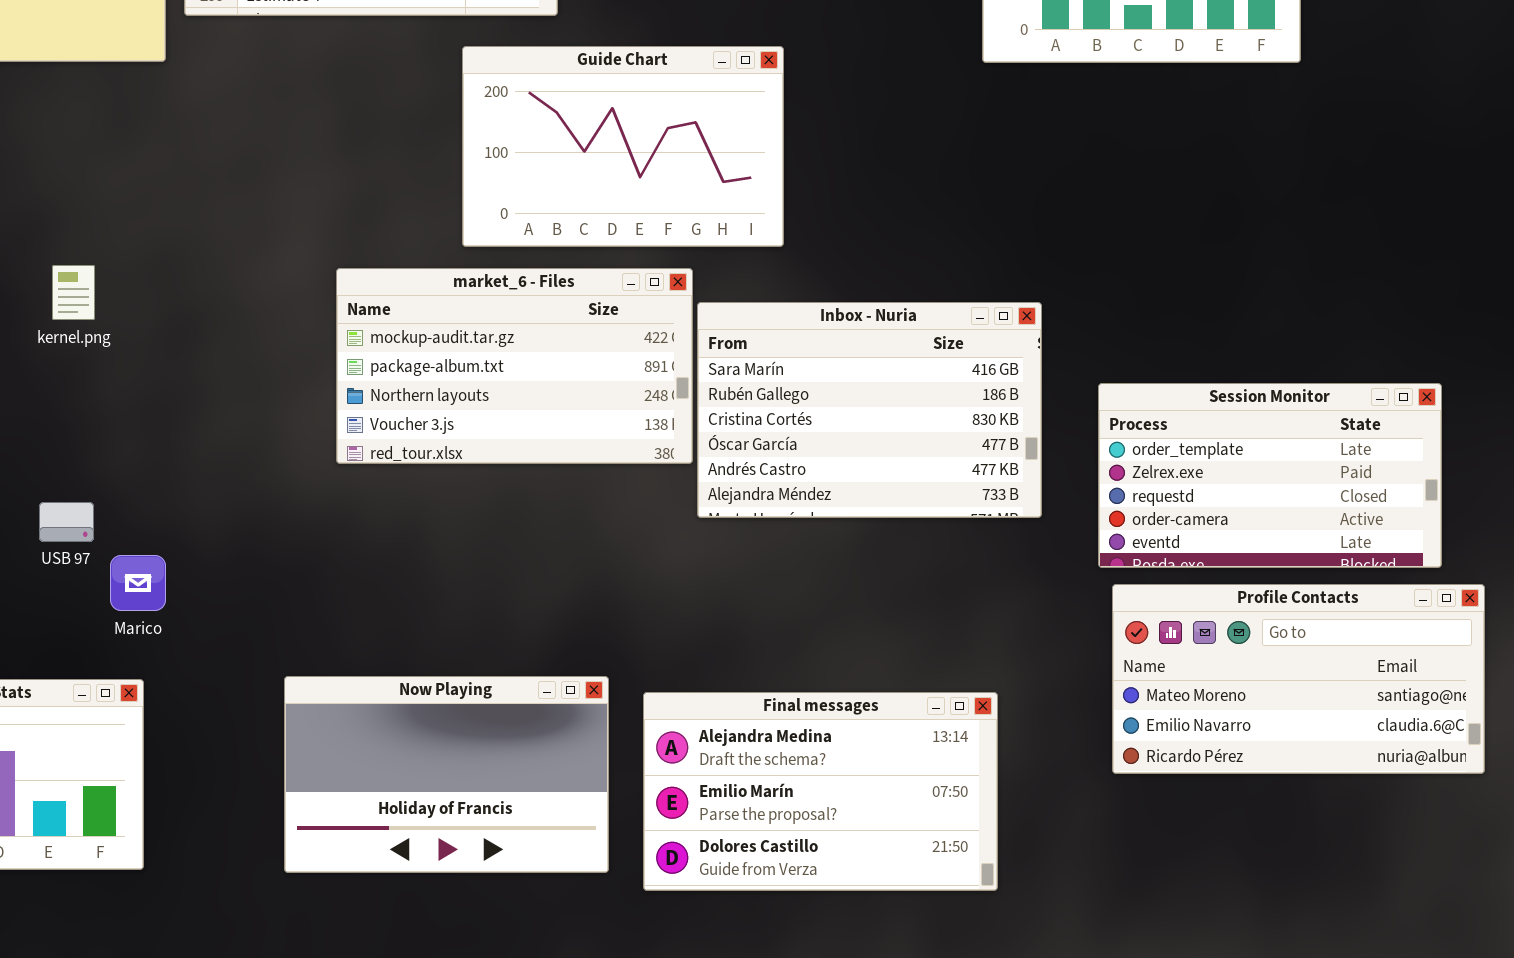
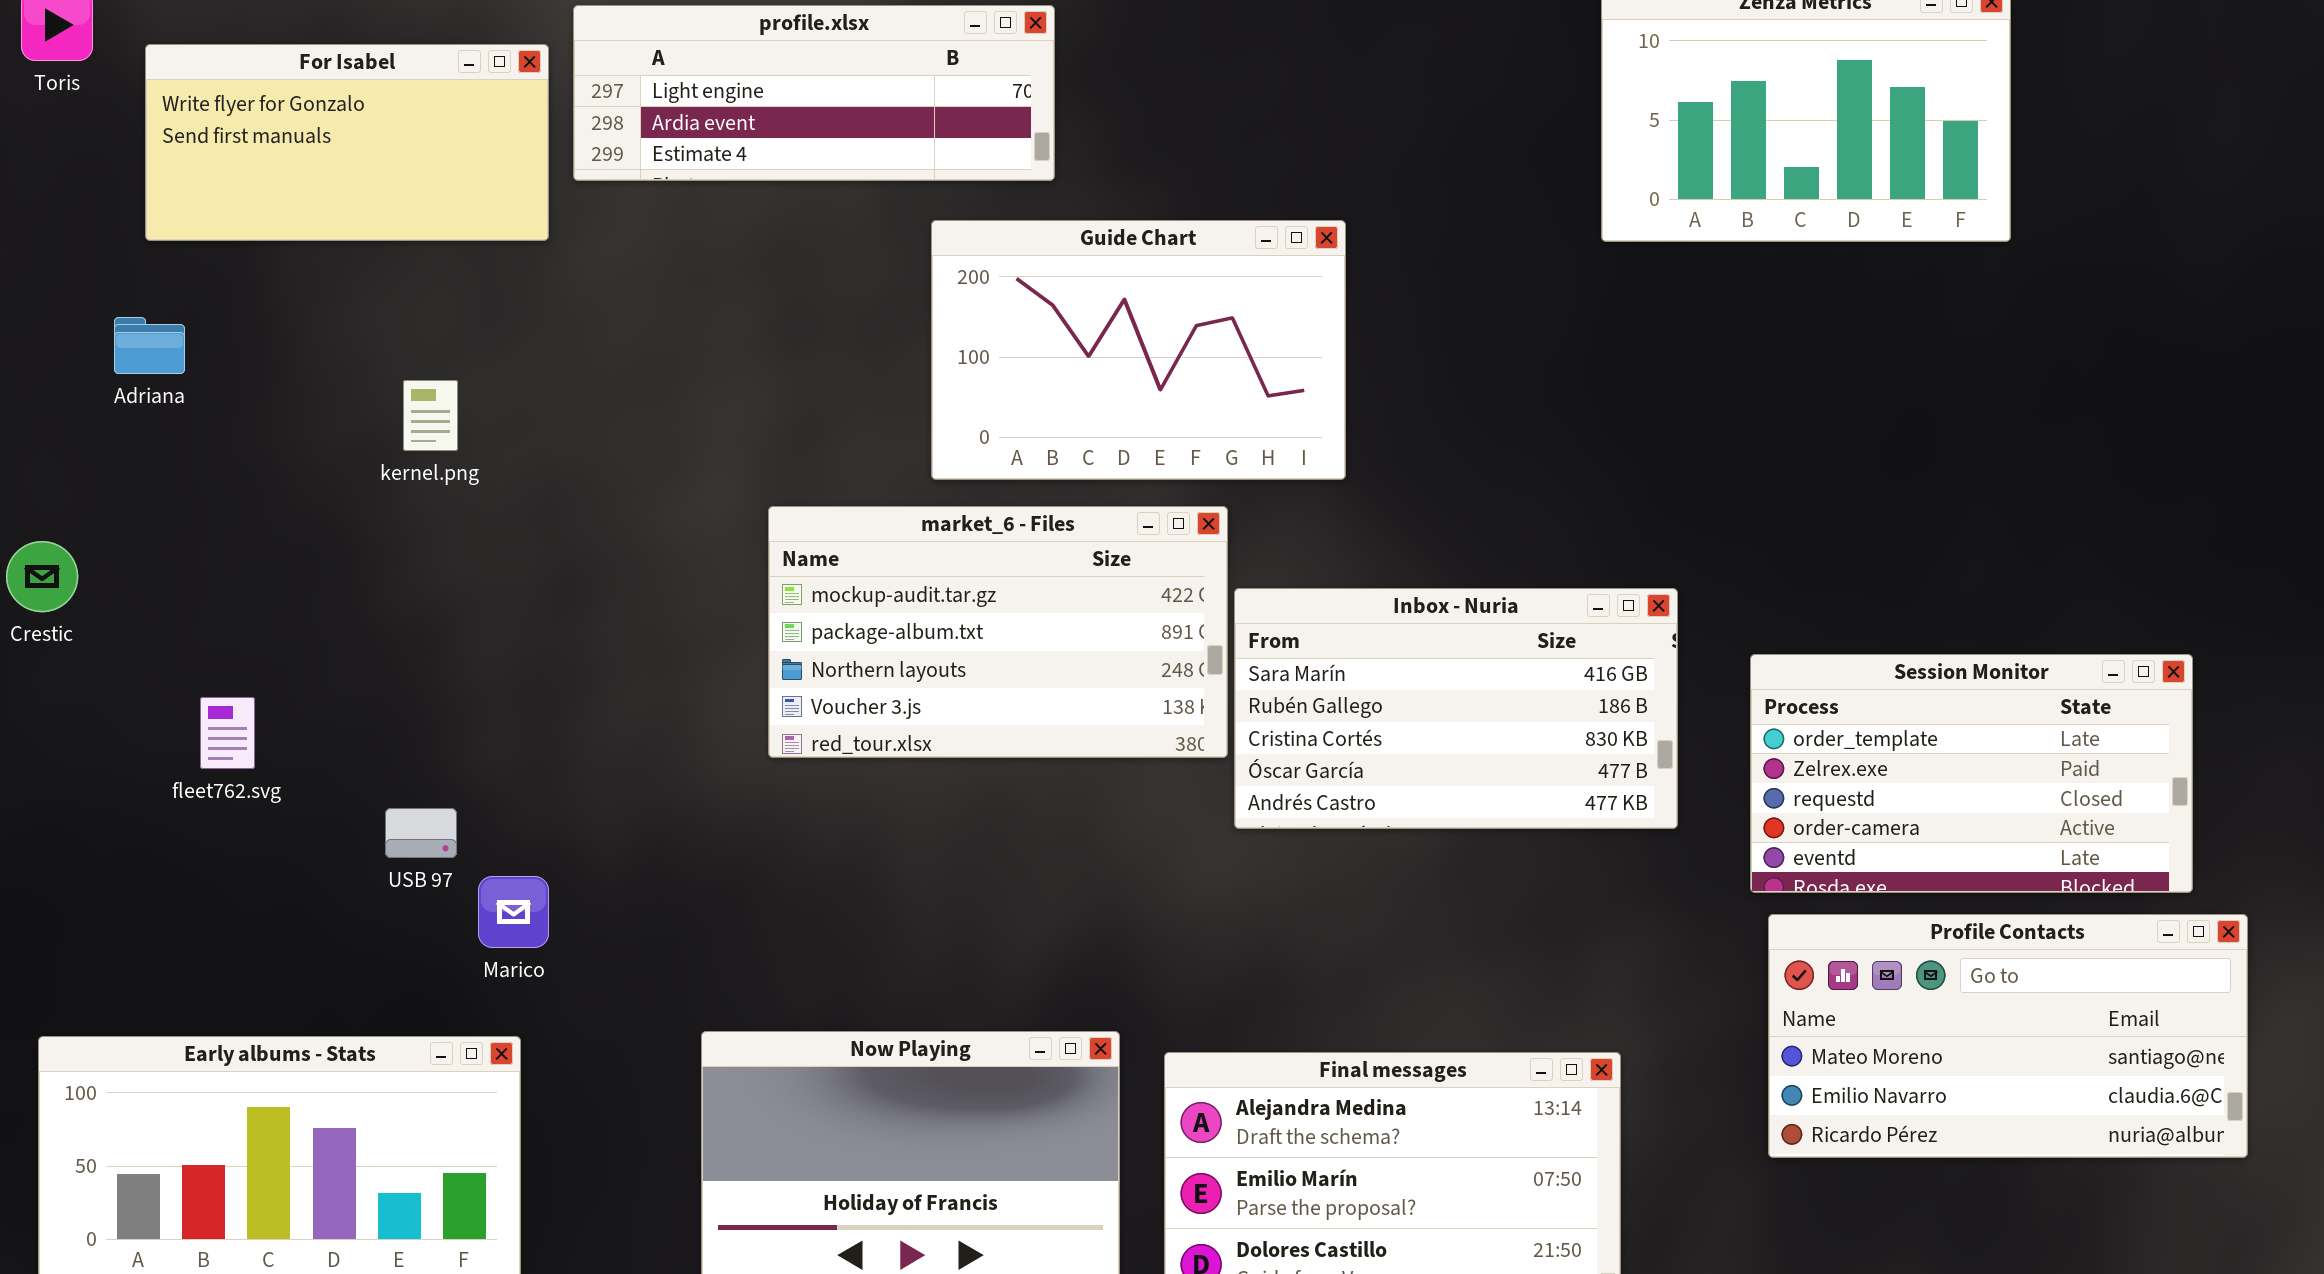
kernel.png: [52,265,95,320] -> [403,380,458,451], moved
Inbox - Nuria: [697,302,1042,518] -> [1234,588,1678,829], resized

